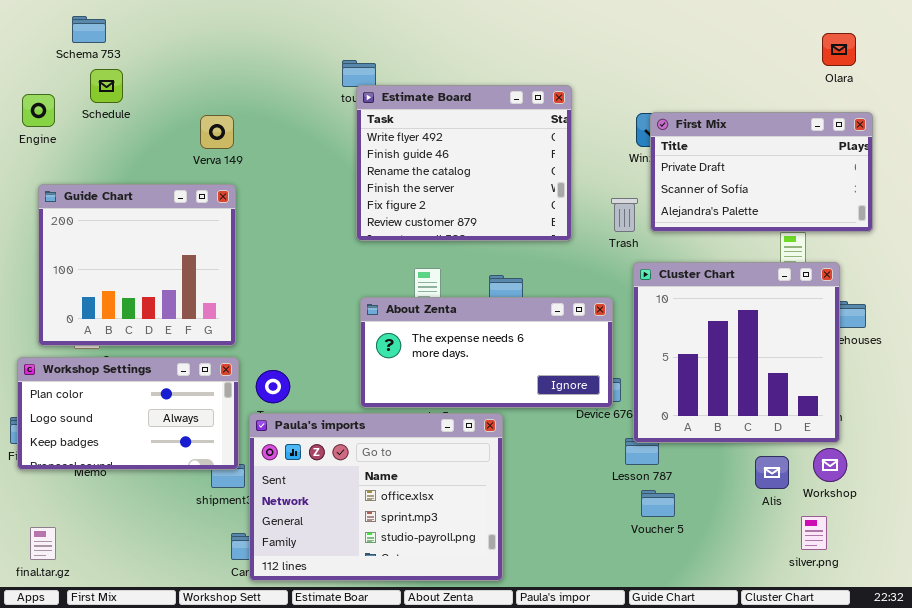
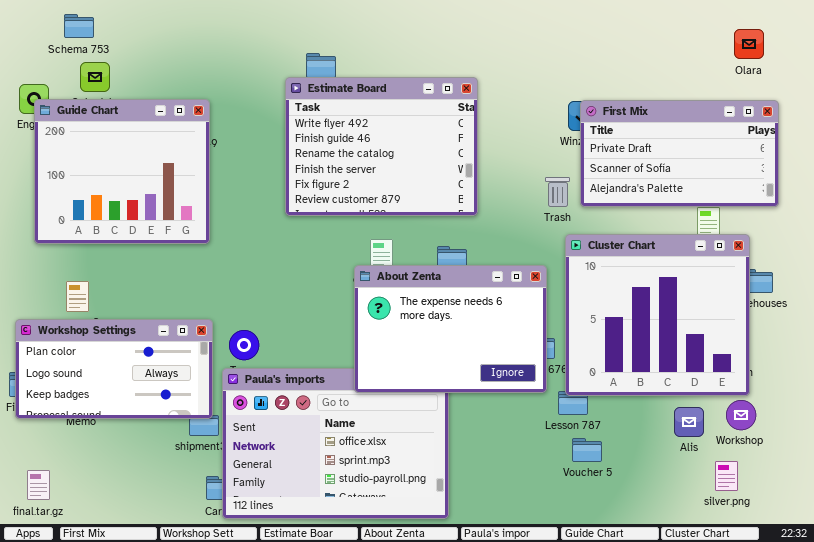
Estimate Board: [356,85,572,241] -> [285,77,478,216], moved
Guide Chart: [38,184,236,346] -> [34,99,210,244], moved
About Zenta: [360,297,613,408] -> [354,265,547,393], resized

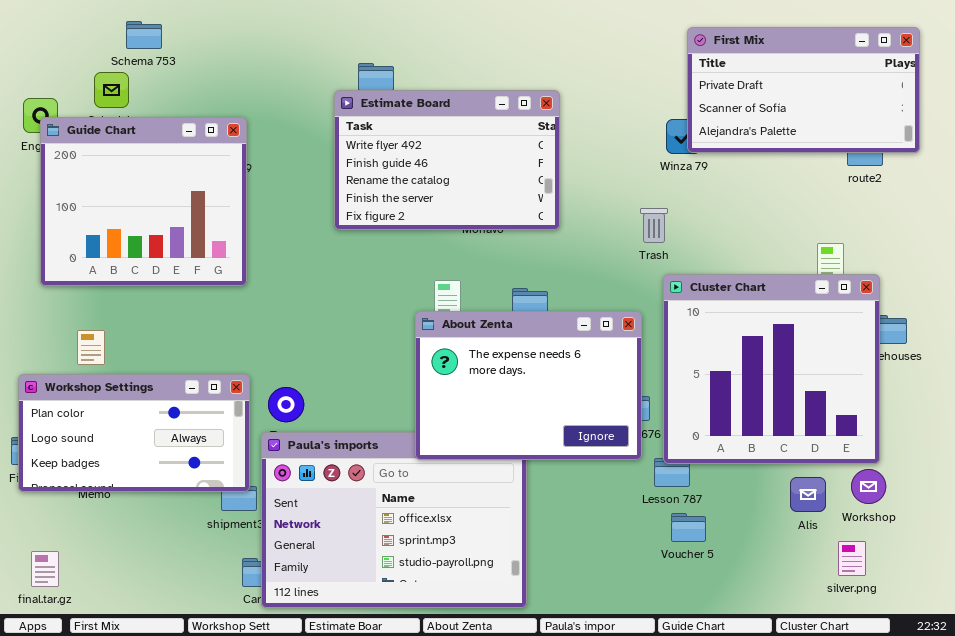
Schema 753: [64,14,94,38] -> [126,21,162,49], moved
Estimate Board: [285,77,478,216] -> [334,90,560,230], resized
First Mix: [580,100,779,207] -> [687,27,920,153], moved

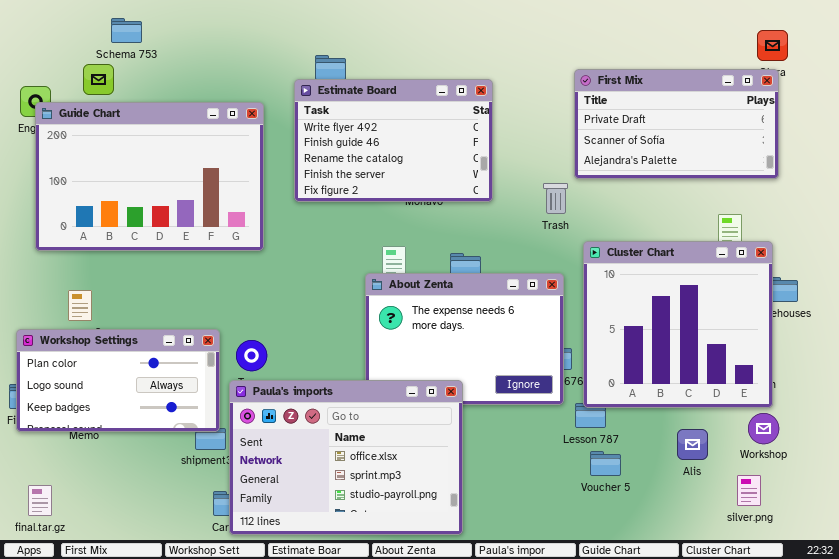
First Mix: [687,27,920,153] -> [574,69,779,179], moved
Guide Chart: [40,117,247,286] -> [35,102,264,251], resized
Trash: [640,208,668,243] -> [543,183,568,214], moved
Paula's imports: [261,432,527,608] -> [229,380,463,535], raised
Alis: [790,477,826,512] -> [677,429,708,460], moved

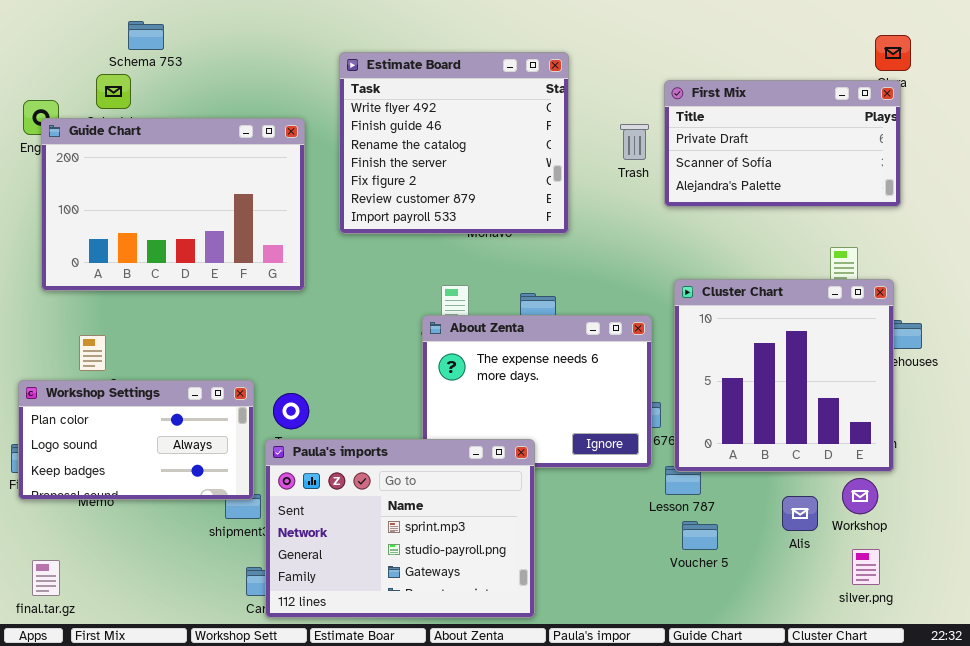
Estimate Board: [294,79,493,202] -> [339,52,569,234], resized
Trash: [543,183,568,214] -> [620,124,649,160], moved
Paula's imports: [229,380,463,535] -> [265,439,535,618], scrolled down 1 row
Workshop: [748,413,779,444] -> [842,478,878,514], moved

